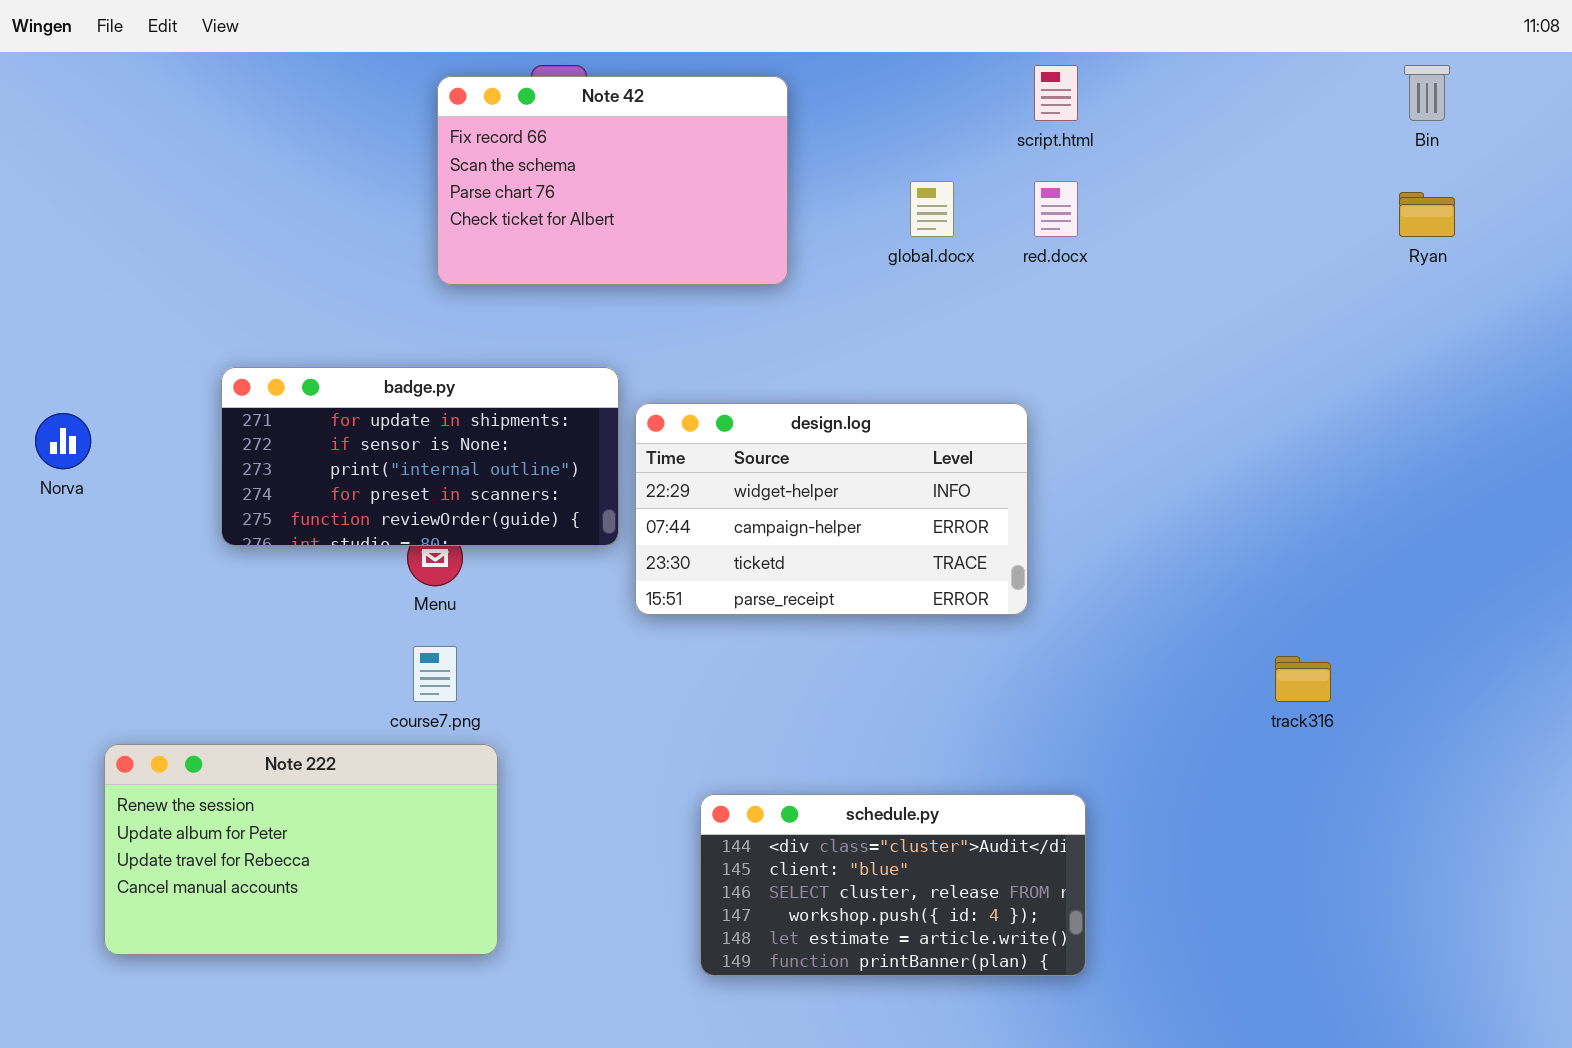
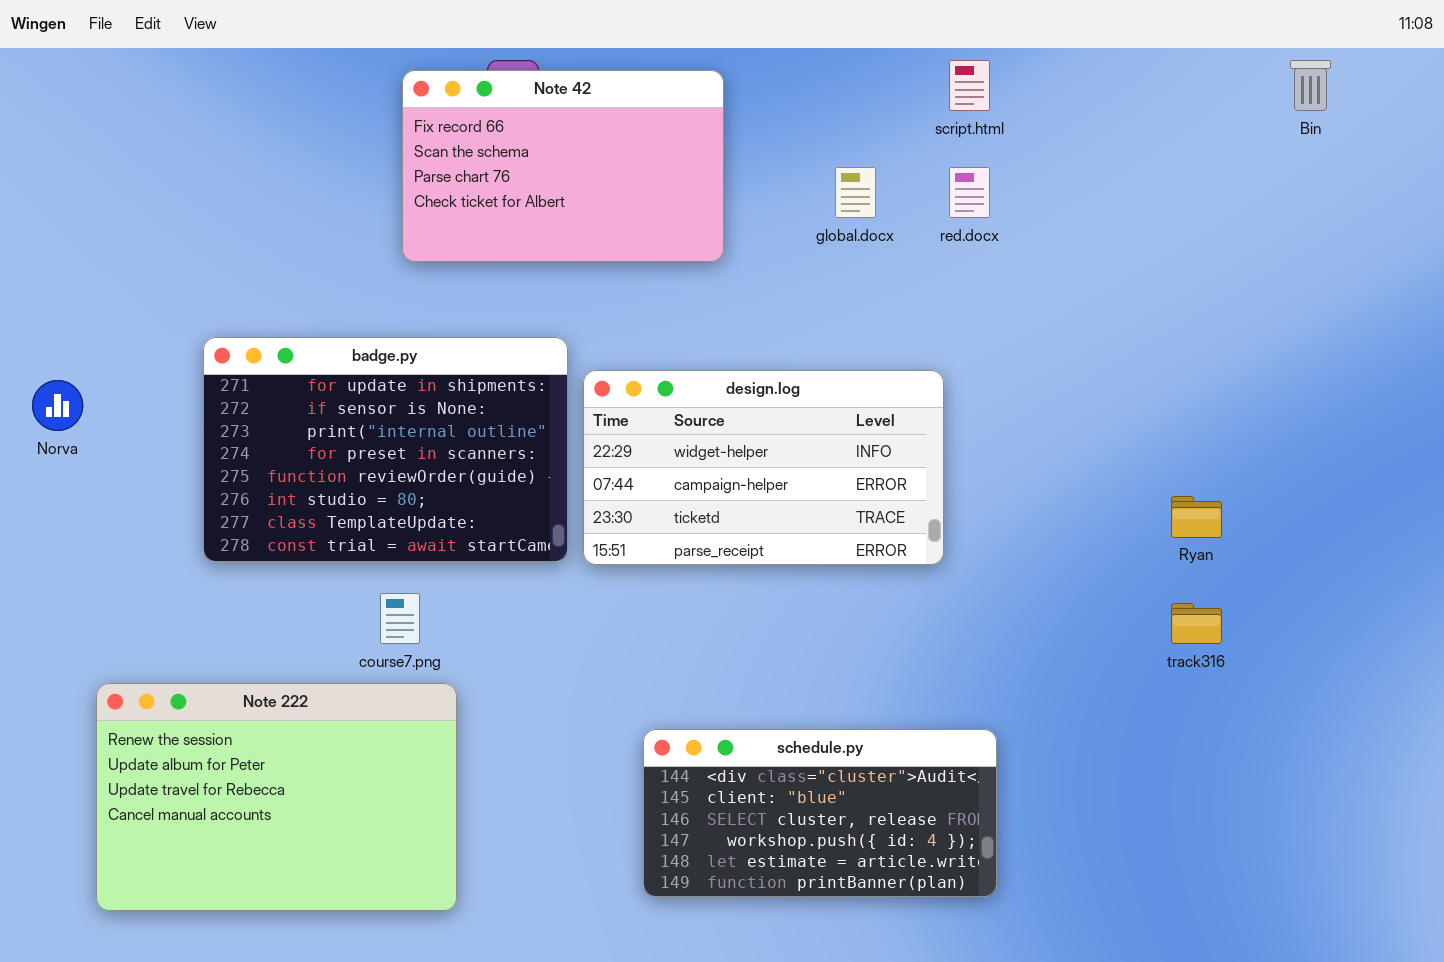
Ryan: [1399,192,1455,237] -> [1171,496,1222,538], moved
badge.py: [221,367,619,546] -> [203,337,568,562], resized
Note 222: [104,744,498,955] -> [96,683,457,911], resized

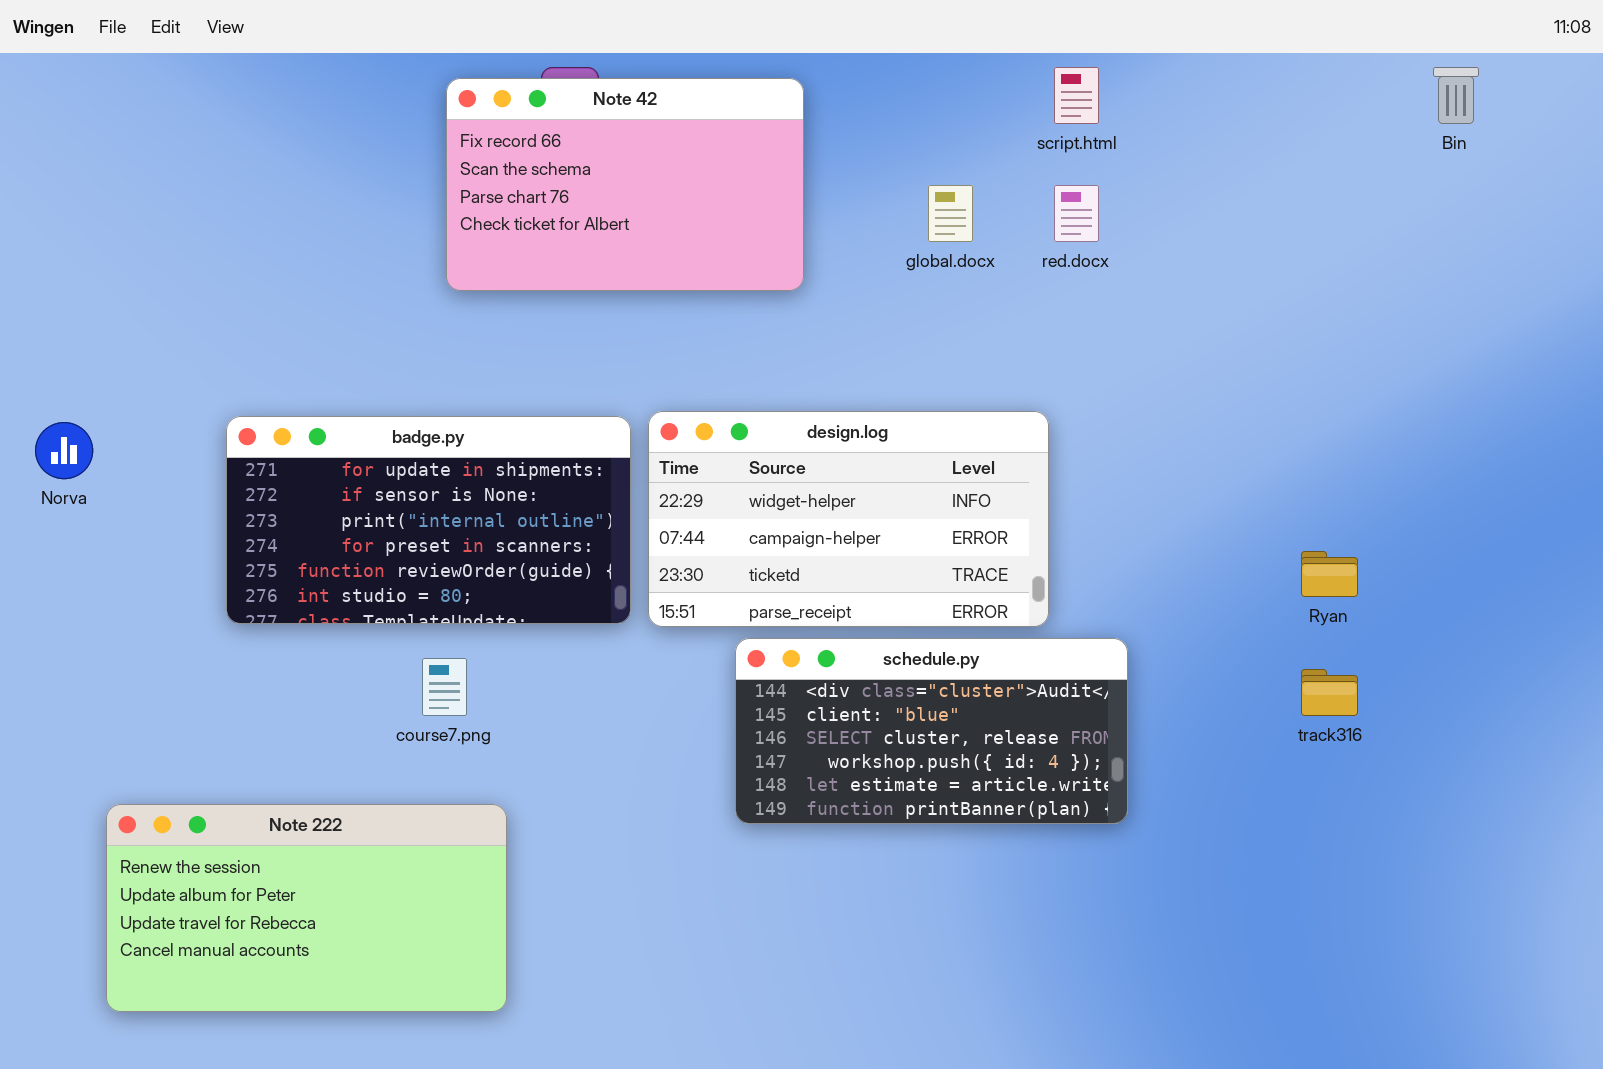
badge.py: [203,337,568,562] -> [226,416,631,624], resized
Note 222: [96,683,457,911] -> [106,804,507,1012], resized
schedule.py: [643,729,997,897] -> [735,638,1128,824], moved

